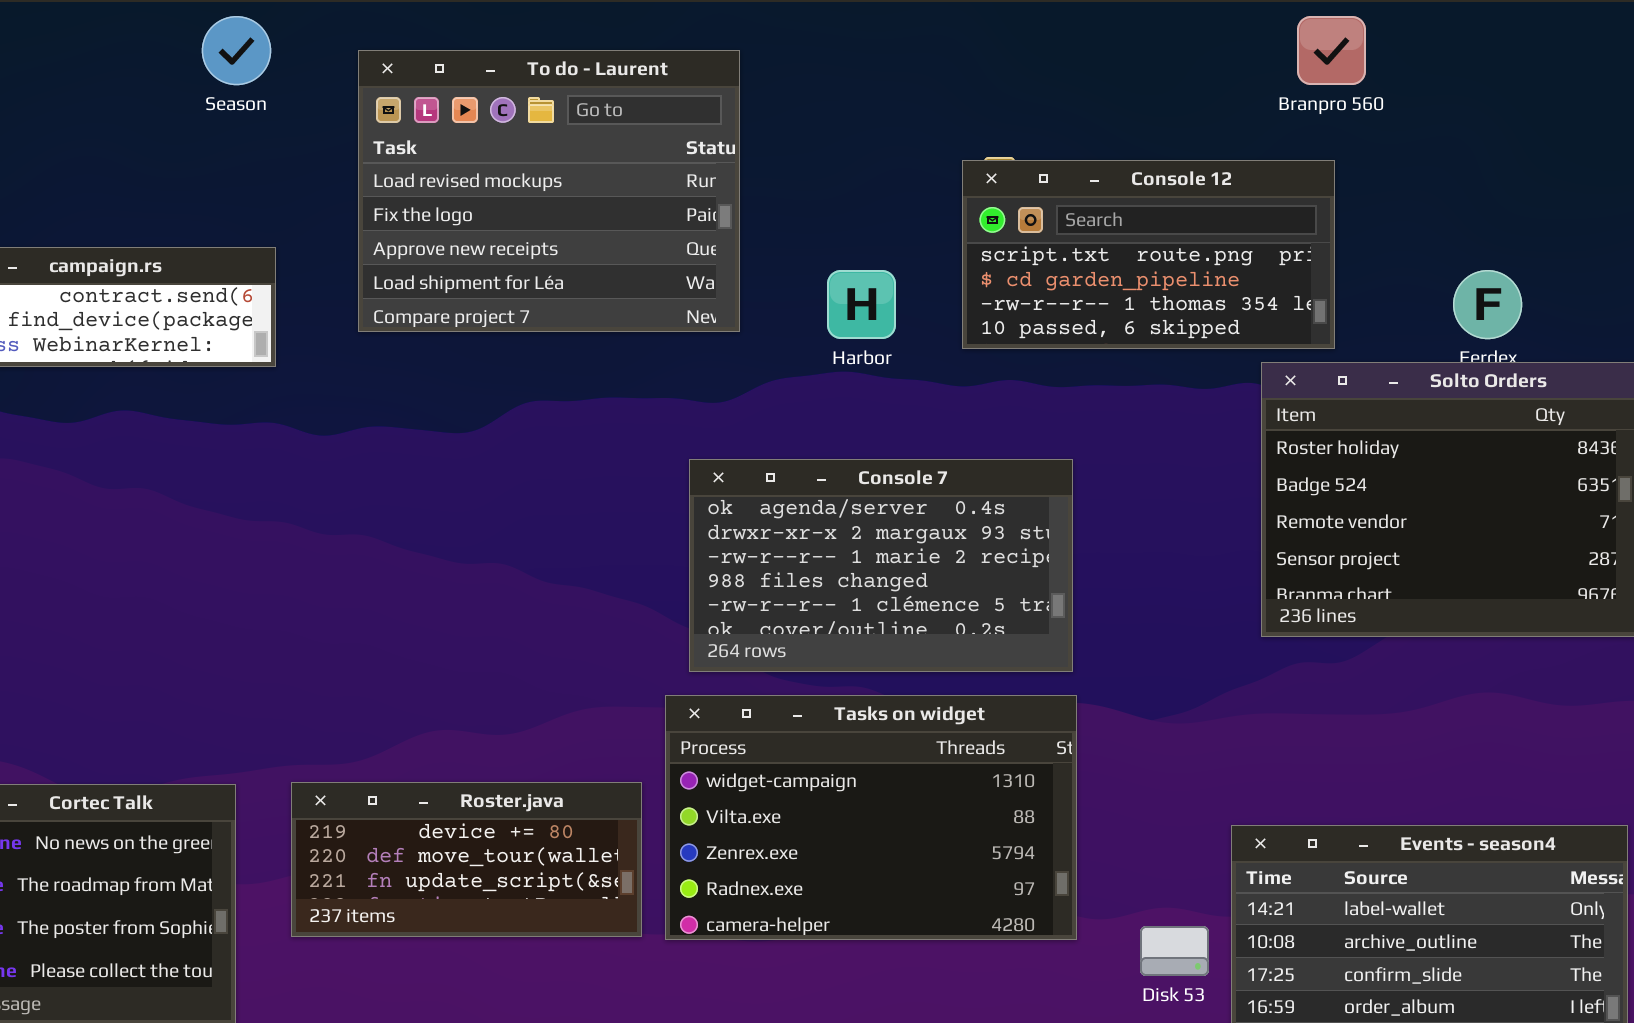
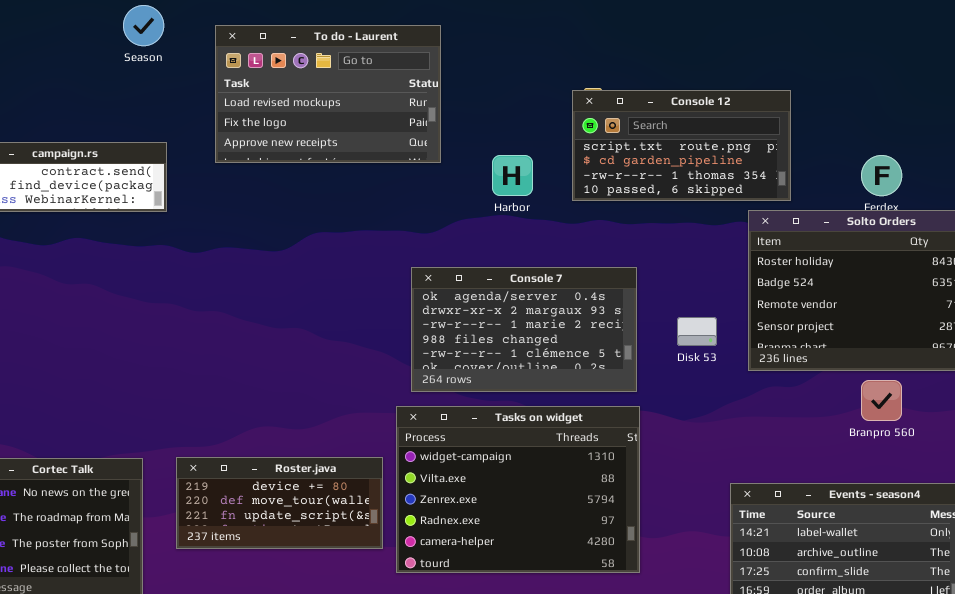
Branpro 560: [1297,16,1366,85] -> [861,380,902,421], moved
To do - Laurent: [358,50,740,332] -> [215,25,441,163], resized
Tasks on widget: [665,695,1077,940] -> [396,406,640,573], resized
Disk 53: [1140,926,1209,976] -> [677,317,717,346], moved

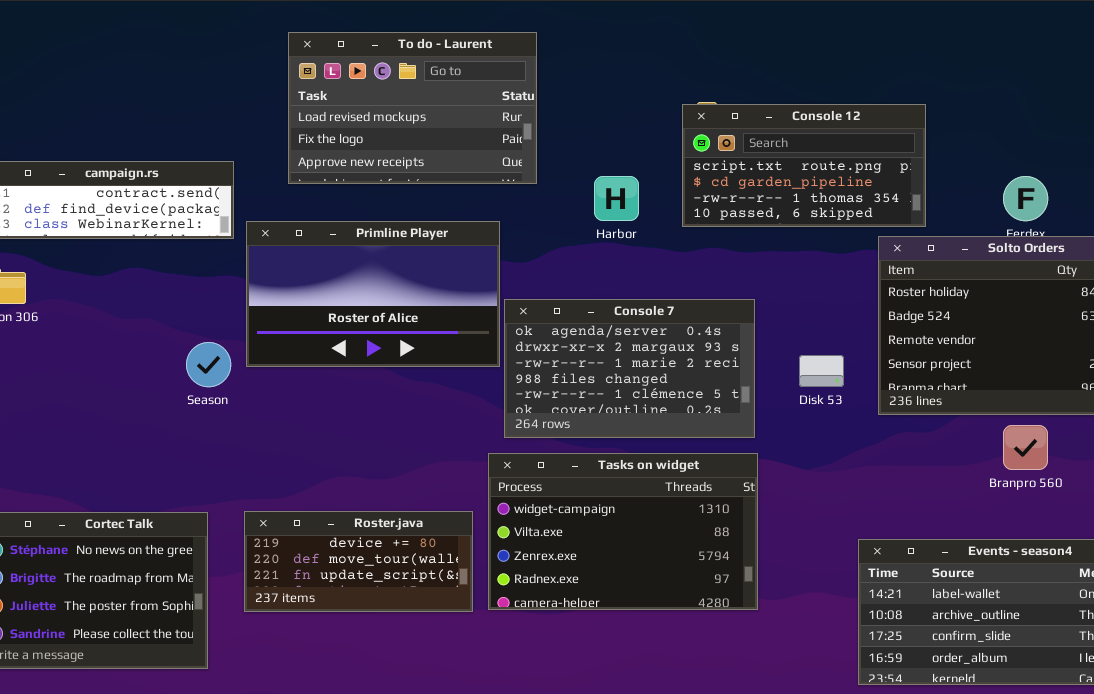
Season: [123,5,164,46] -> [186,342,231,387], moved
Primline Player: none -> [246,221,500,367], opened
Tasks on widget: [396,406,640,573] -> [488,453,758,610], resized

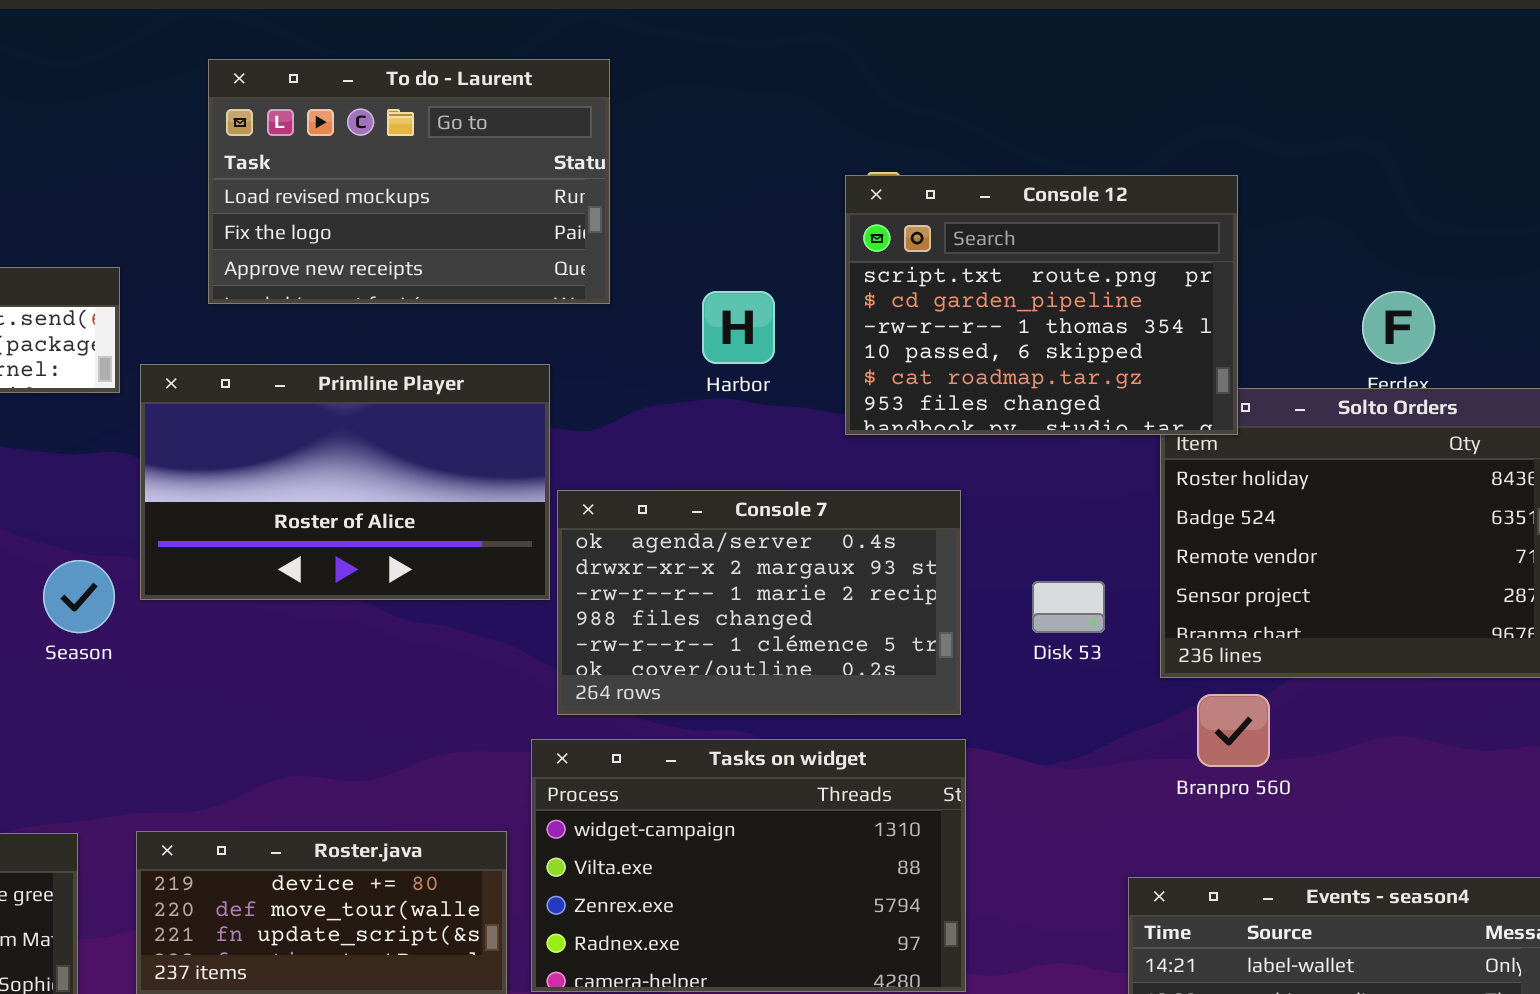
Console 12: [682,104,926,227] -> [845,175,1238,435], resized
Branpro 560: [1003,425,1048,470] -> [1197,694,1270,767], moved

